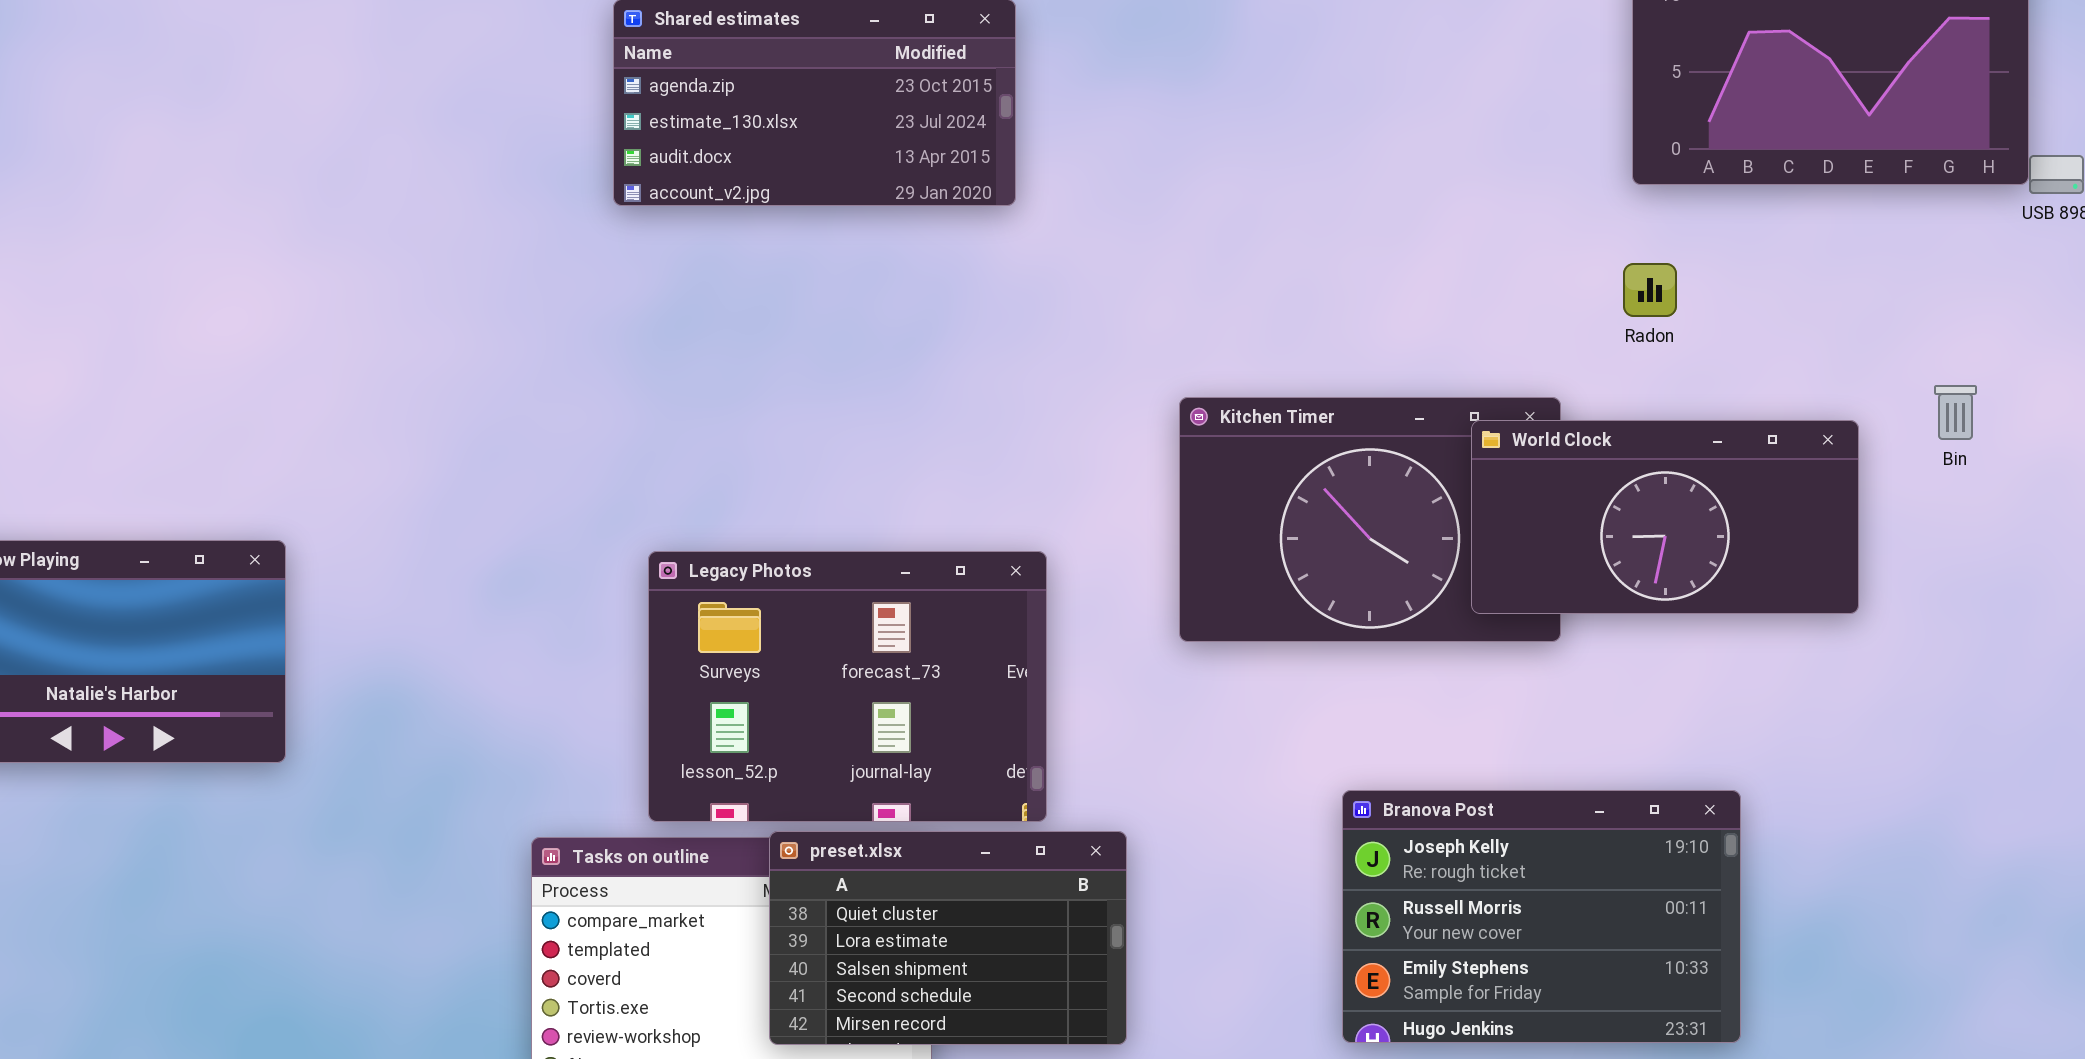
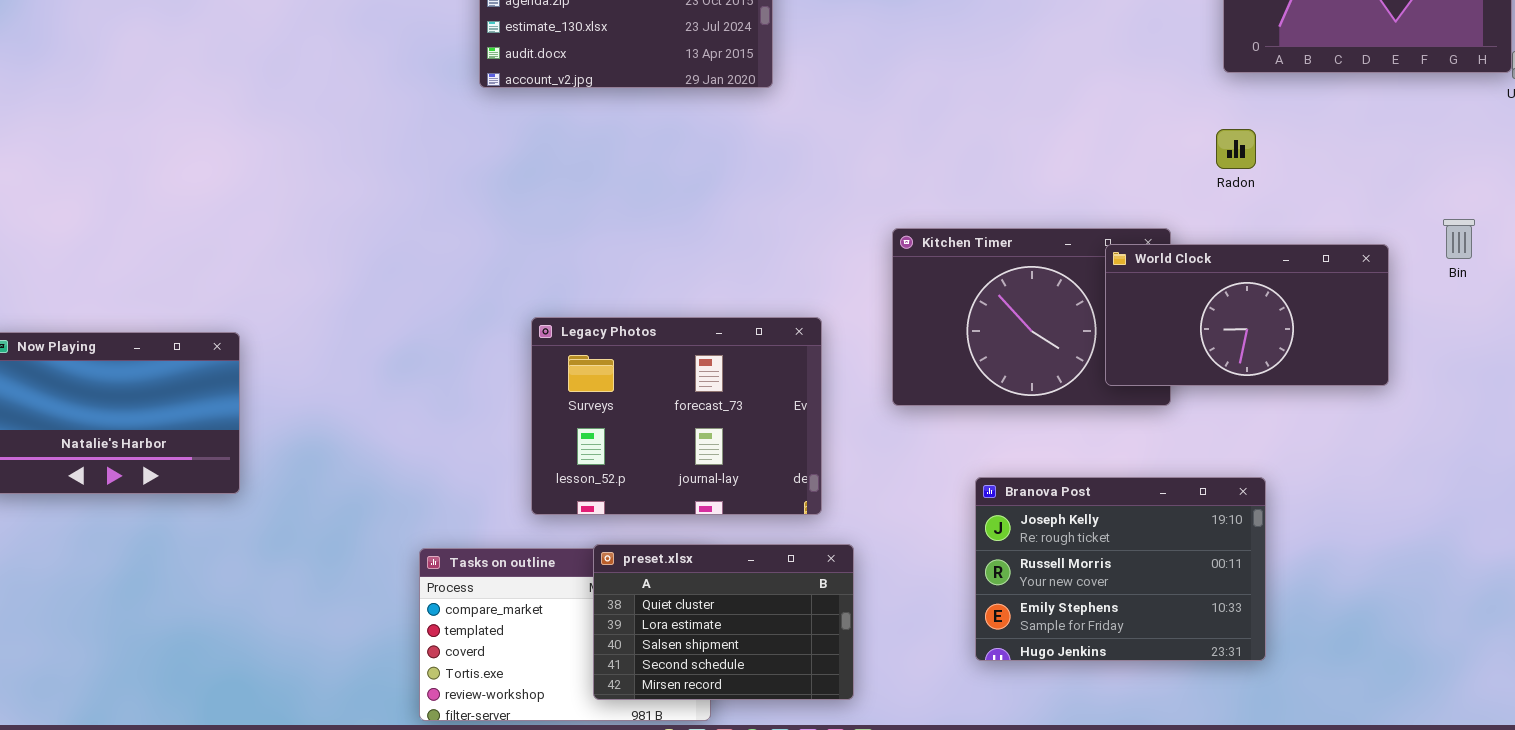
Legacy Photos: [648,551,1047,822] -> [531,317,822,515], moved
Branova Post: [1342,790,1741,1043] -> [975,477,1266,661], moved

